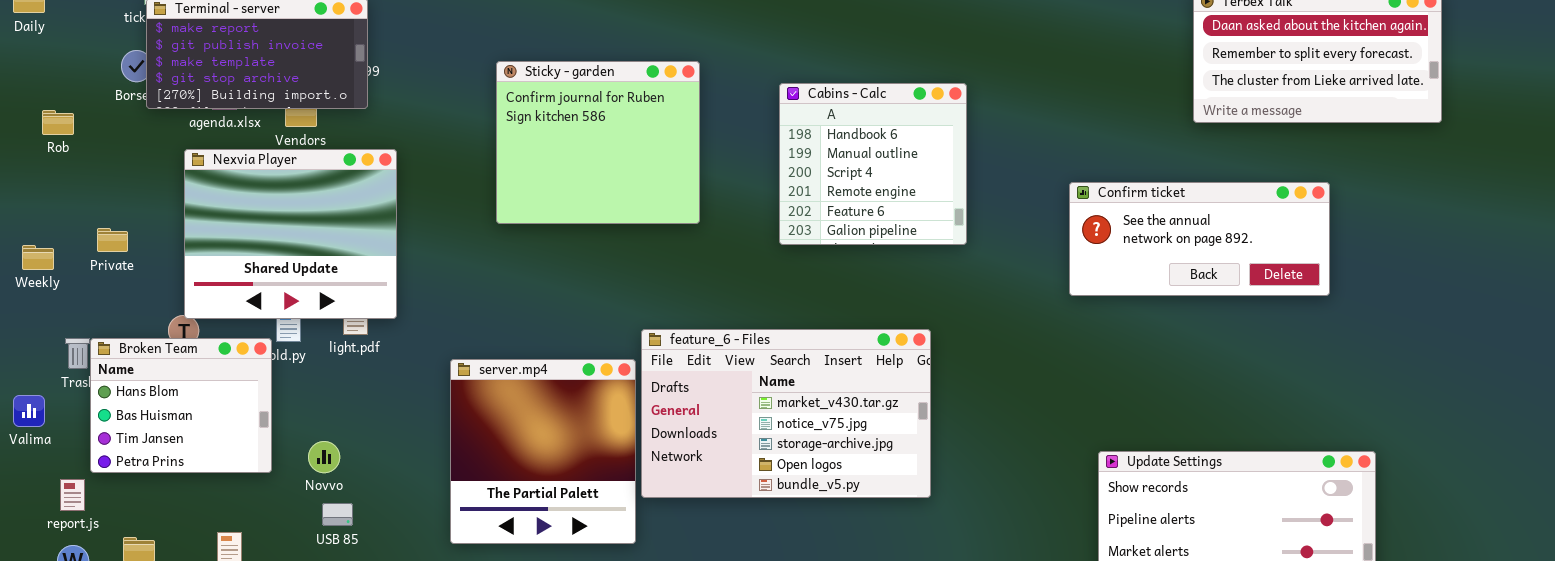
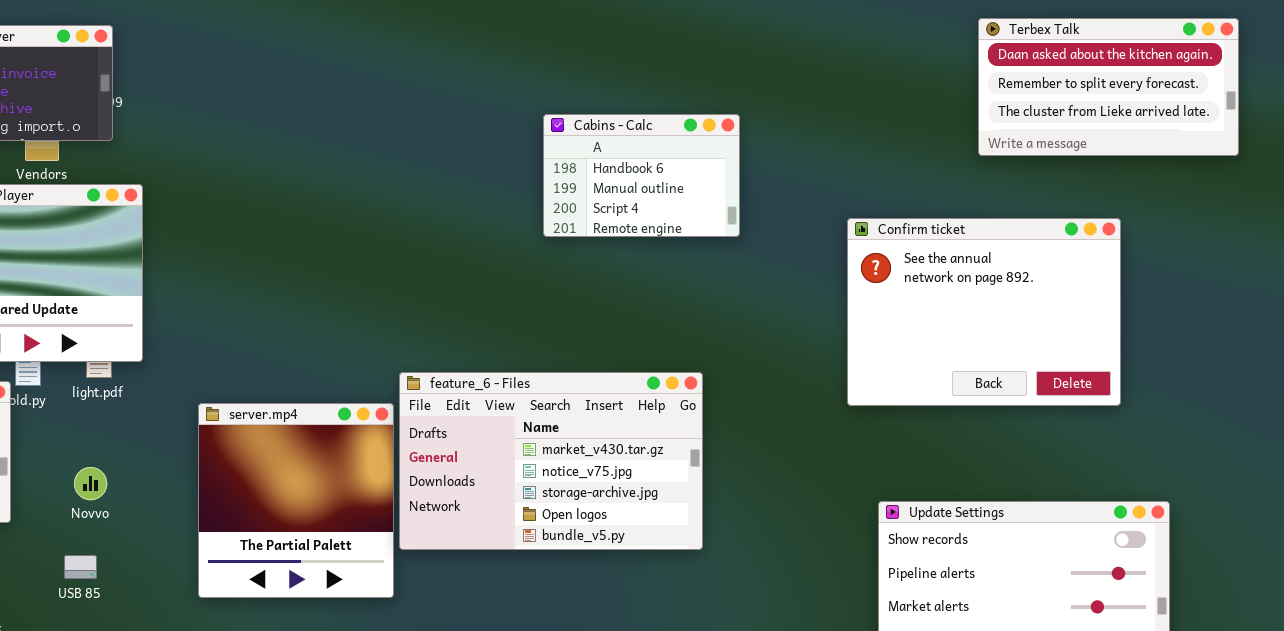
Sticky - garden: [496,61,700,224] -> none, closed
Cabins - Calc: [779,83,967,245] -> [543,114,740,237], resized
Confirm ticket: [1069,182,1330,296] -> [847,218,1121,406], resized
Novvo: [308,441,340,473] -> [74,467,107,500], moved

